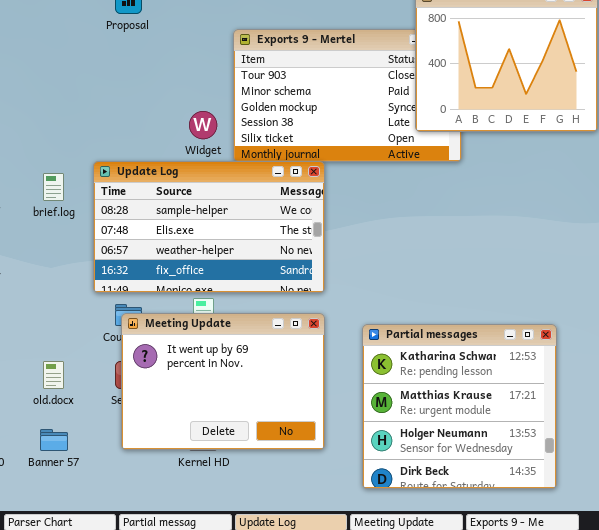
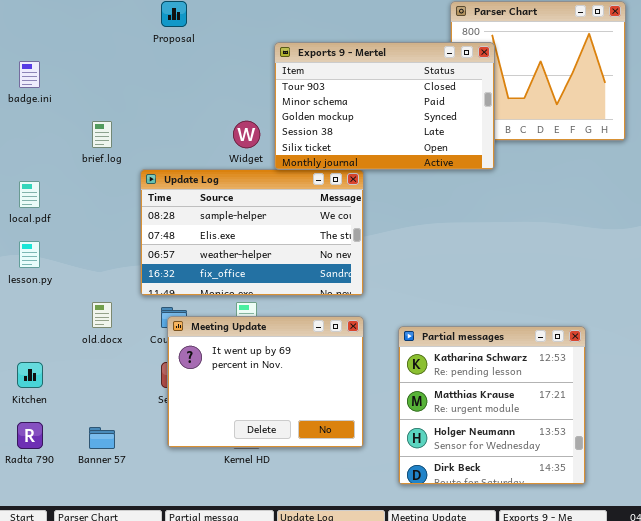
Exports 9 - Mertel: [233,29,462,162] -> [274,42,495,170], raised
brief.log: [43,173,64,201] -> [92,121,112,148], moved
old.docx: [43,361,64,389] -> [92,302,112,328], moved

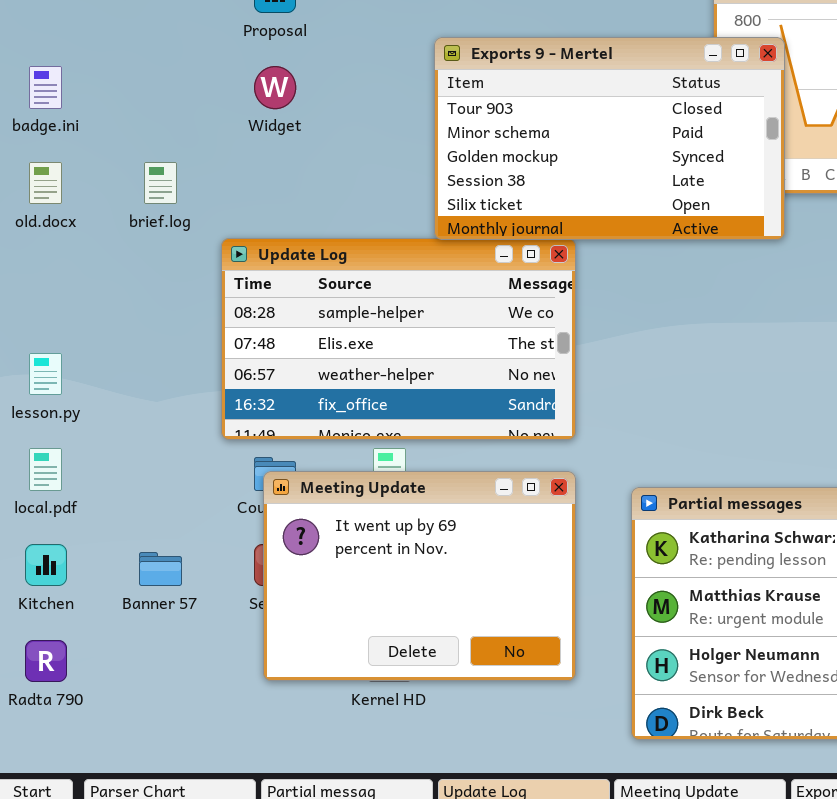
Widget: [233,121,260,148] -> [254,66,296,109], moved
local.pdf: [19,181,40,208] -> [29,448,62,491], moved
old.docx: [92,302,112,328] -> [29,162,62,204], moved
Banner 57: [89,427,115,449] -> [139,552,182,586], moved

